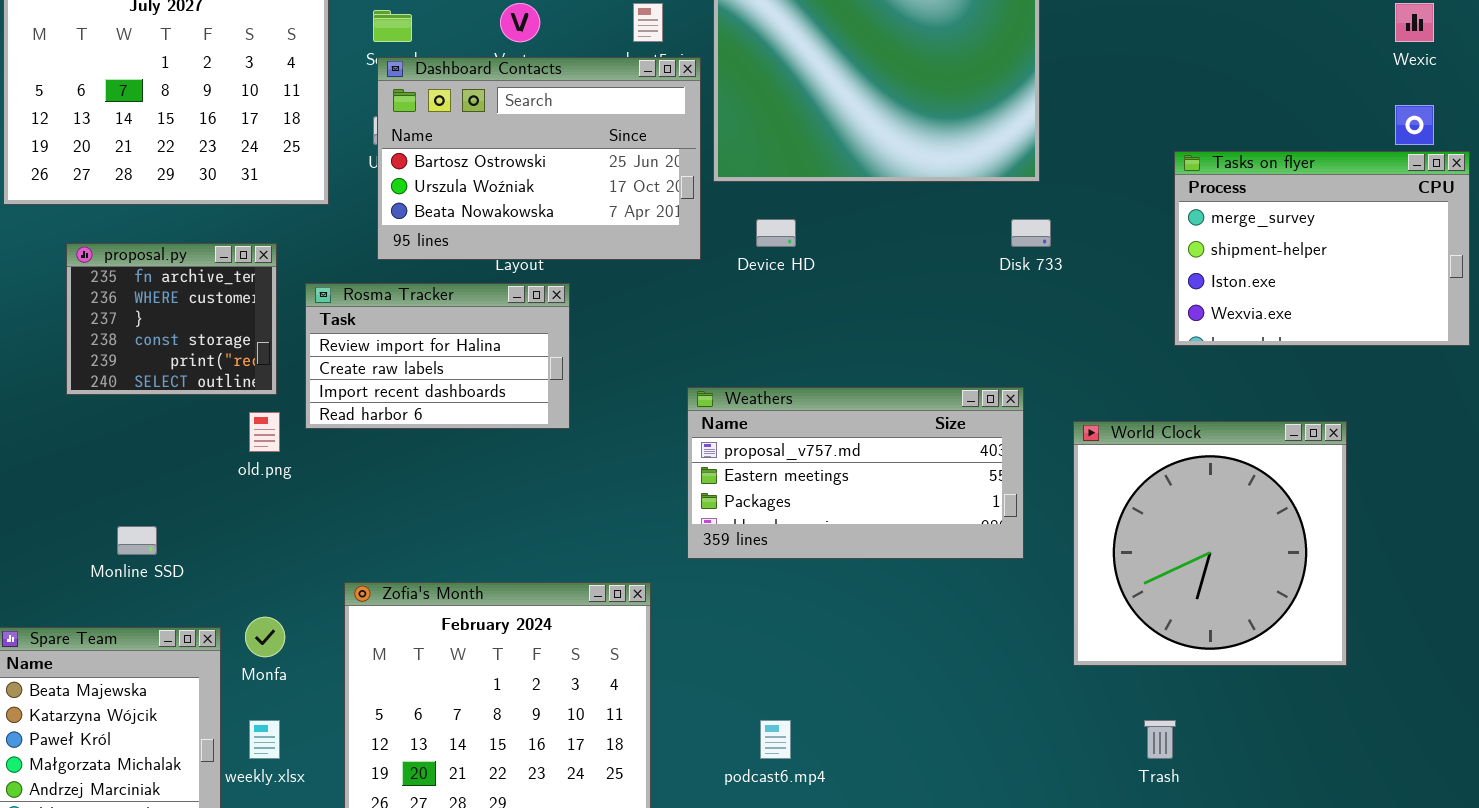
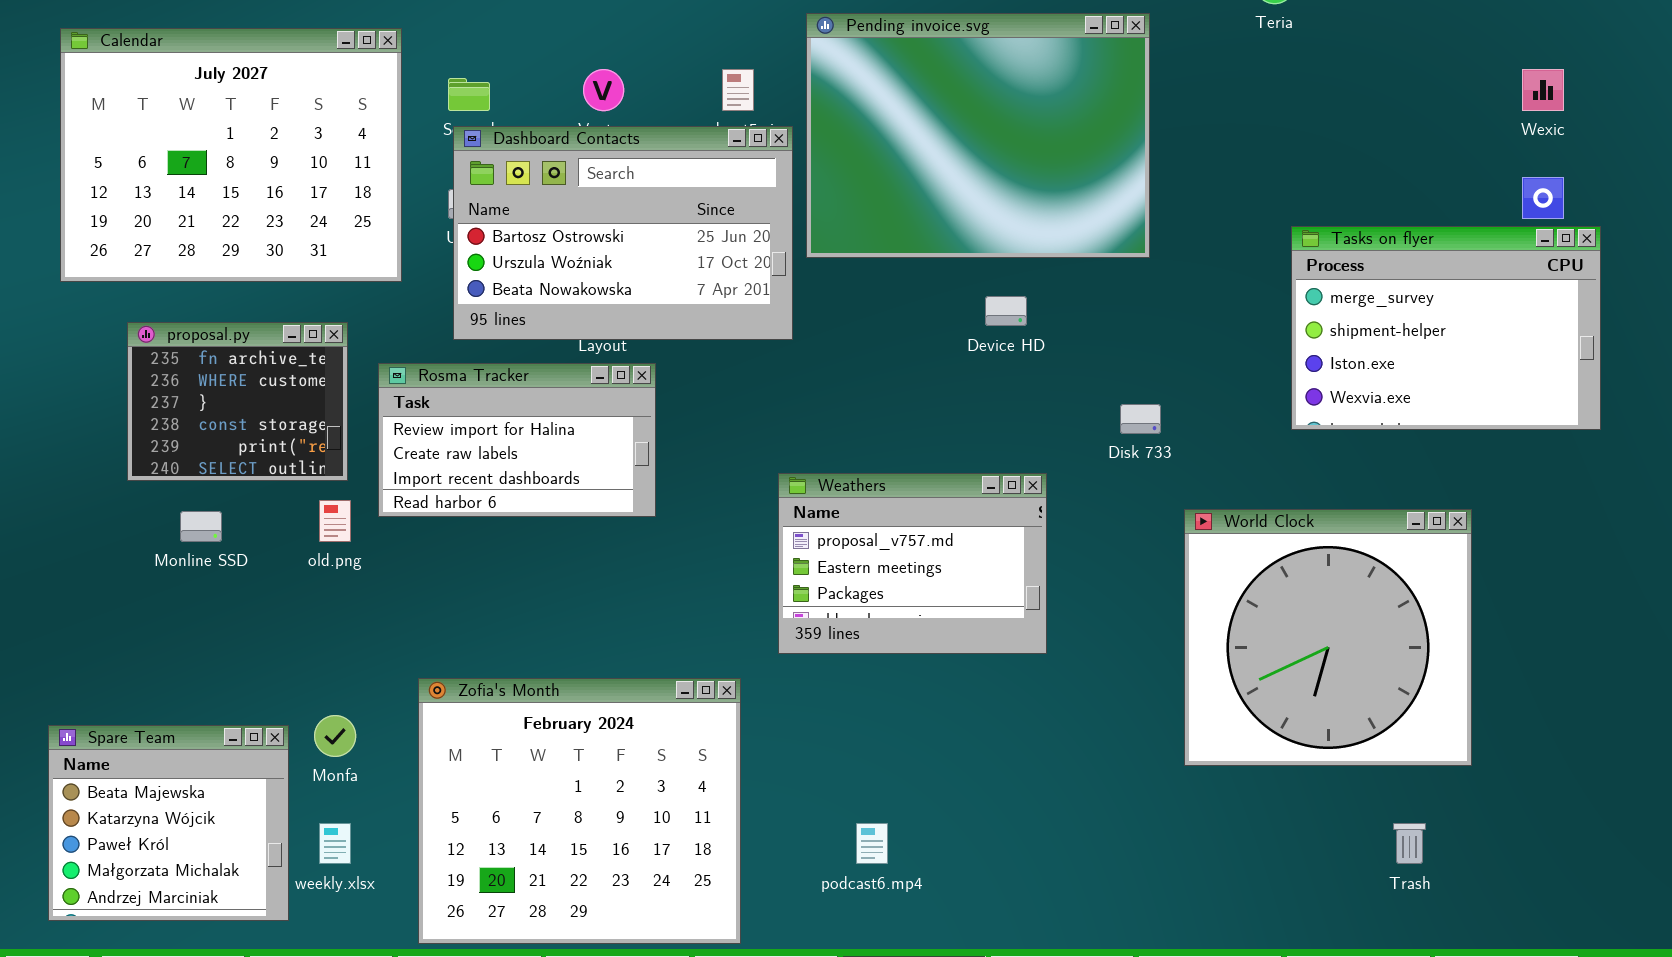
Device HD: [756,219,796,247] -> [985,296,1027,326], moved
Disk 733: [1011,219,1051,247] -> [1120,404,1161,434], moved
Weathers: [687,387,1024,559] -> [778,473,1047,654], resized
Monline SSD: [117,526,157,555] -> [180,511,222,542], moved
Trash: [1144,720,1176,759] -> [1393,823,1426,864], moved

